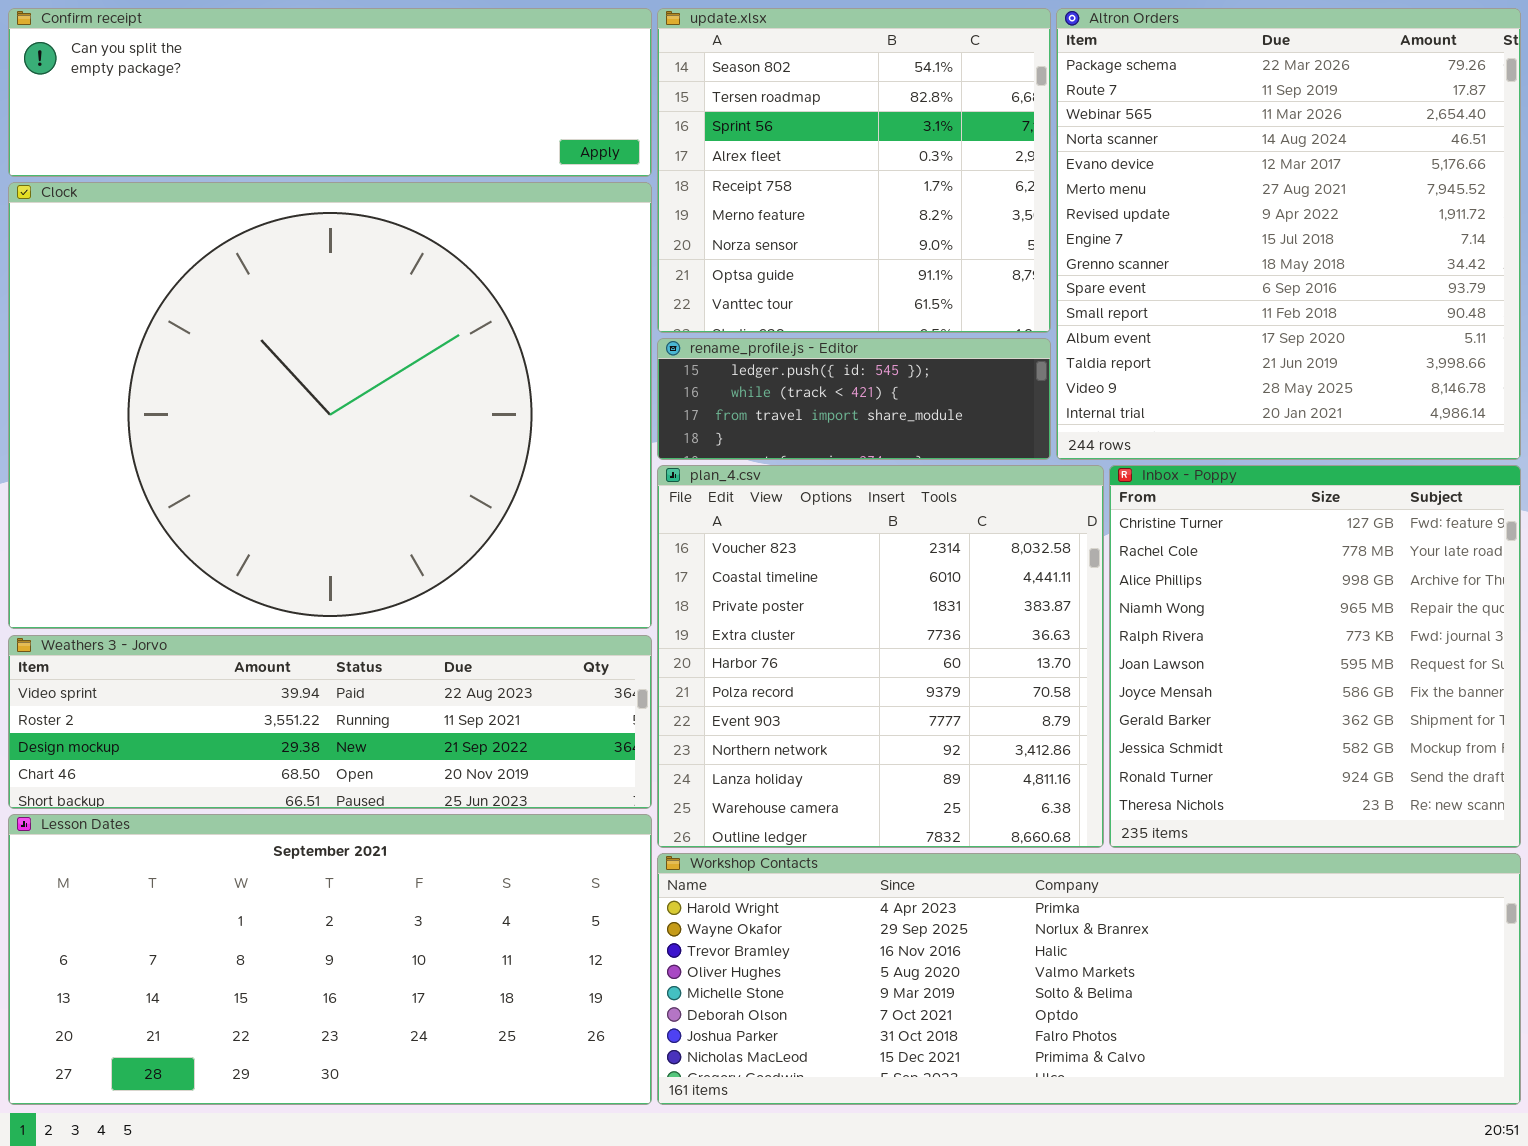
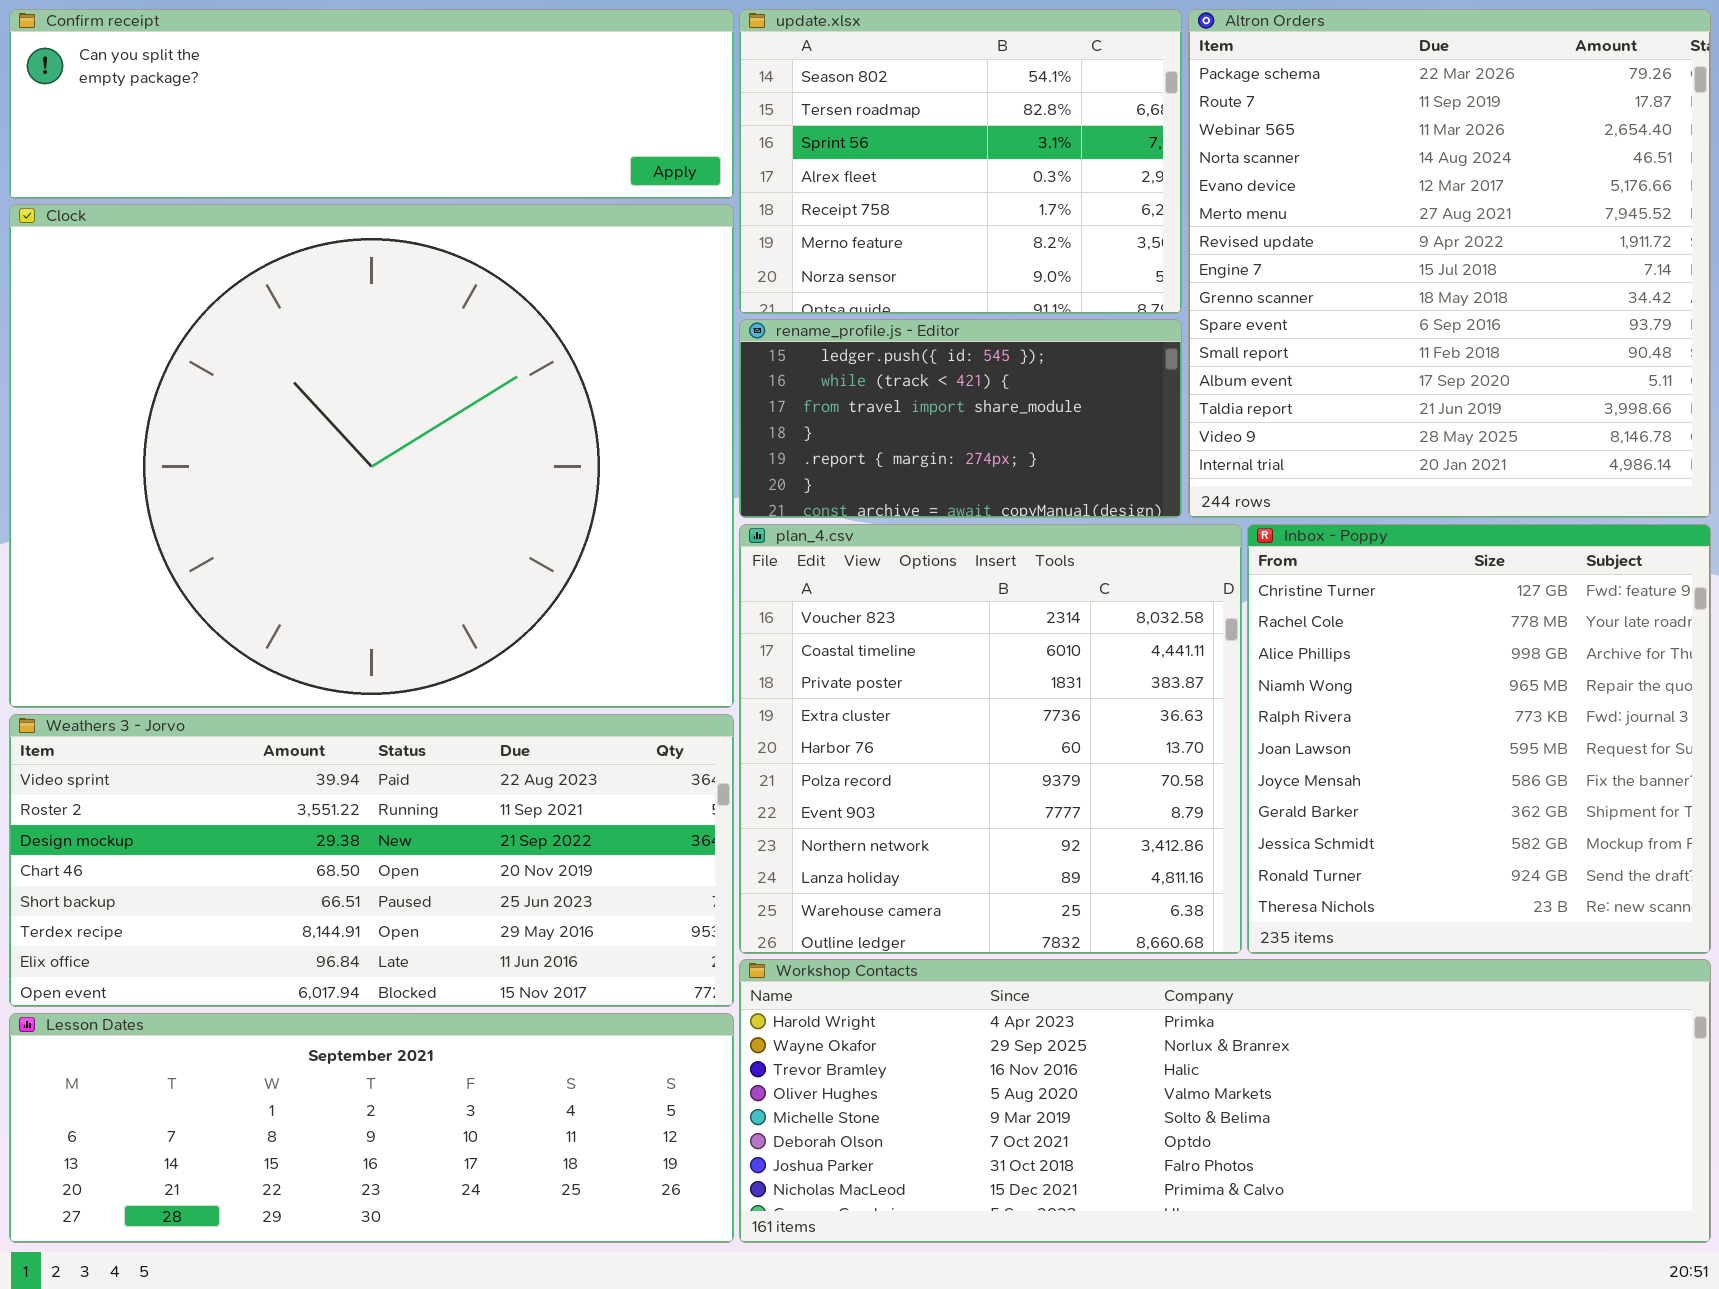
update.xlsx: [657,8,1051,333] -> [739,9,1182,314], resized
rename_profile.js - Editor: [657,338,1051,460] -> [739,319,1182,518], resized
Weathers 3 - Jorvo: [8,635,652,809] -> [9,714,734,1007], resized
Lesson Dates: [8,814,652,1105] -> [9,1013,734,1243], resized

